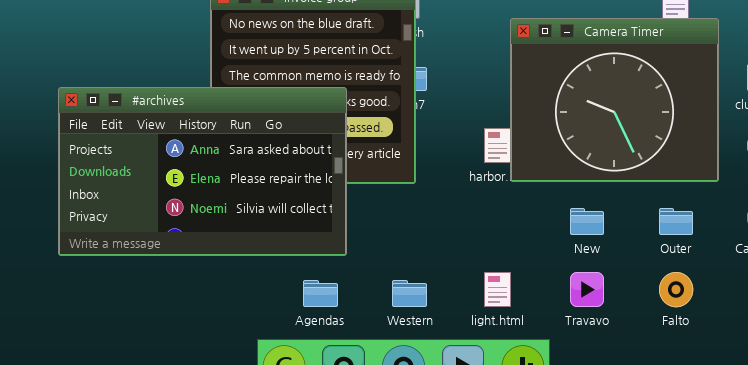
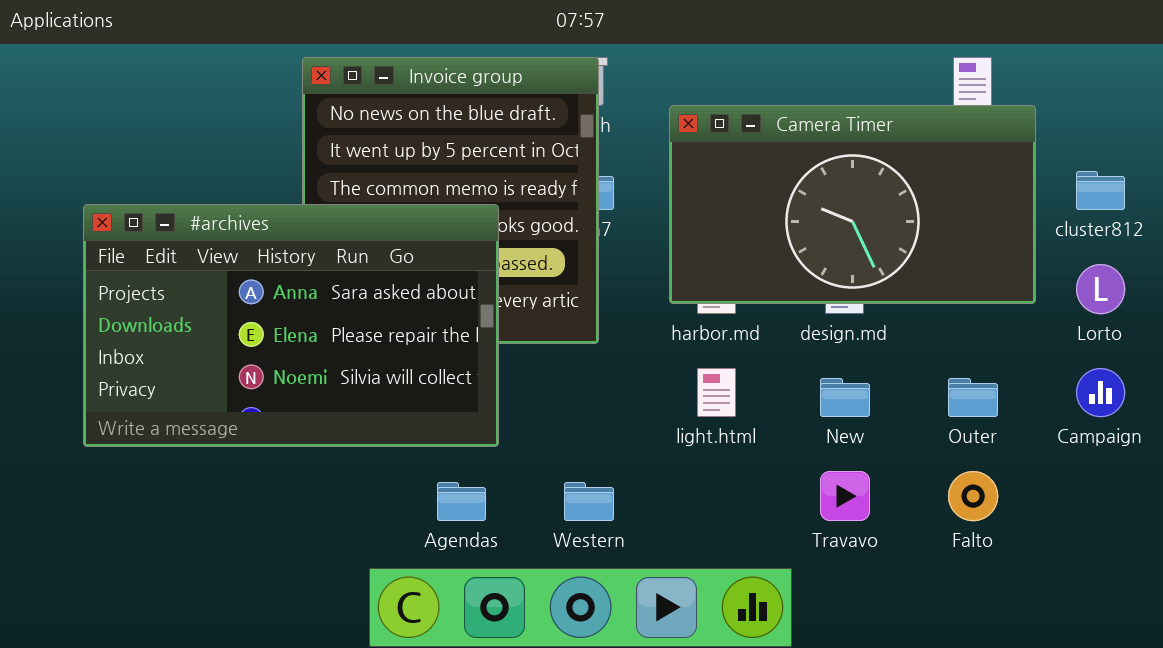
Camera Timer: [510,18,719,182] -> [669,105,1036,304], resized
light.html: [484,272,511,307] -> [697,368,736,417], moved

